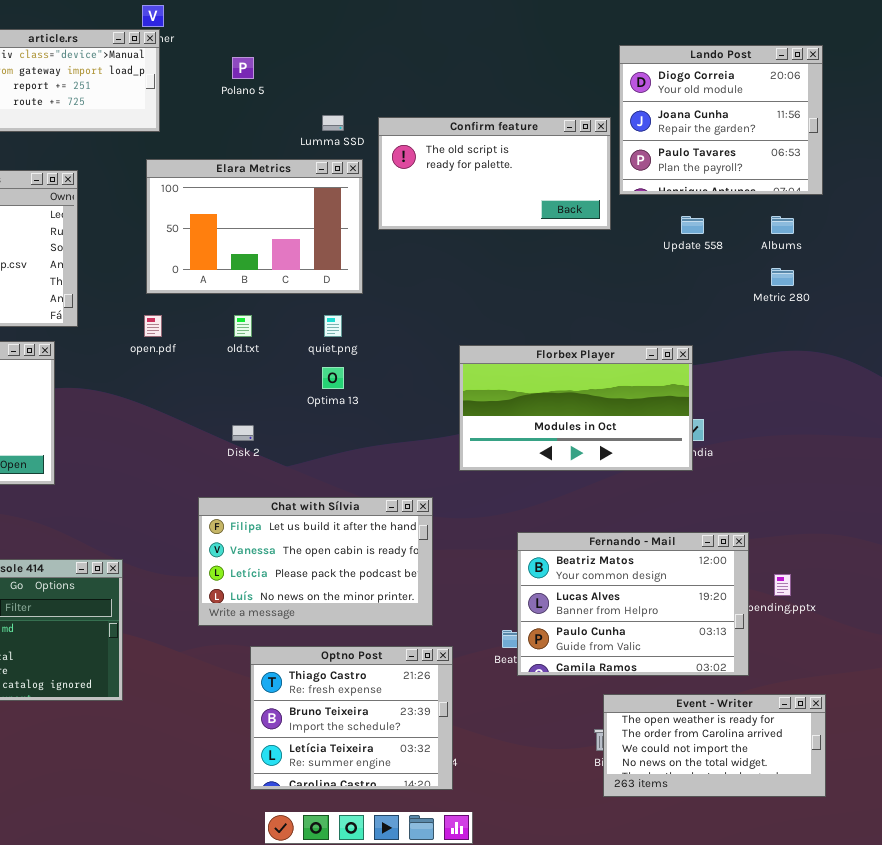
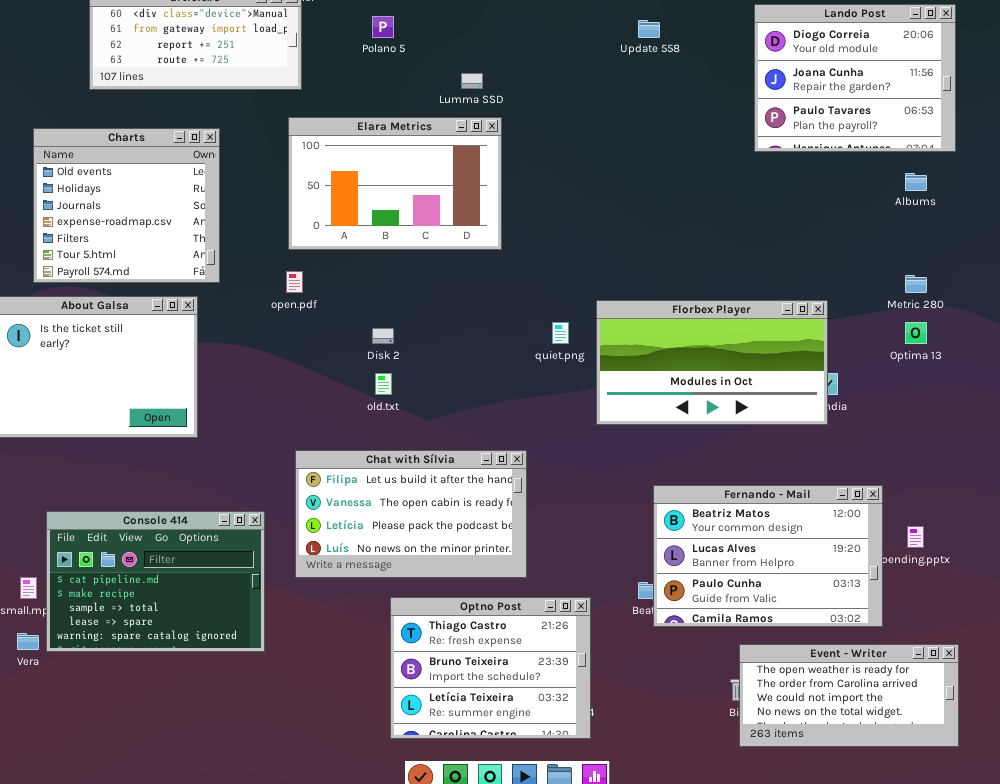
Confirm feature: [378,117,611,230] -> none, closed
Update 558: [681,216,704,234] -> [638,20,660,38], moved
Metric 280: [771,268,794,286] -> [905,275,927,293], moved
old.txt: [234,315,252,337] -> [375,373,392,395], moved
quiet.png: [324,315,342,337] -> [552,322,569,344], moved
Optima 13: [322,367,344,389] -> [905,322,927,344], moved
Disk 2: [232,425,254,441] -> [372,328,394,344], moved
Chat with Sílvia: [198,497,433,626] -> [295,450,527,578], moved

